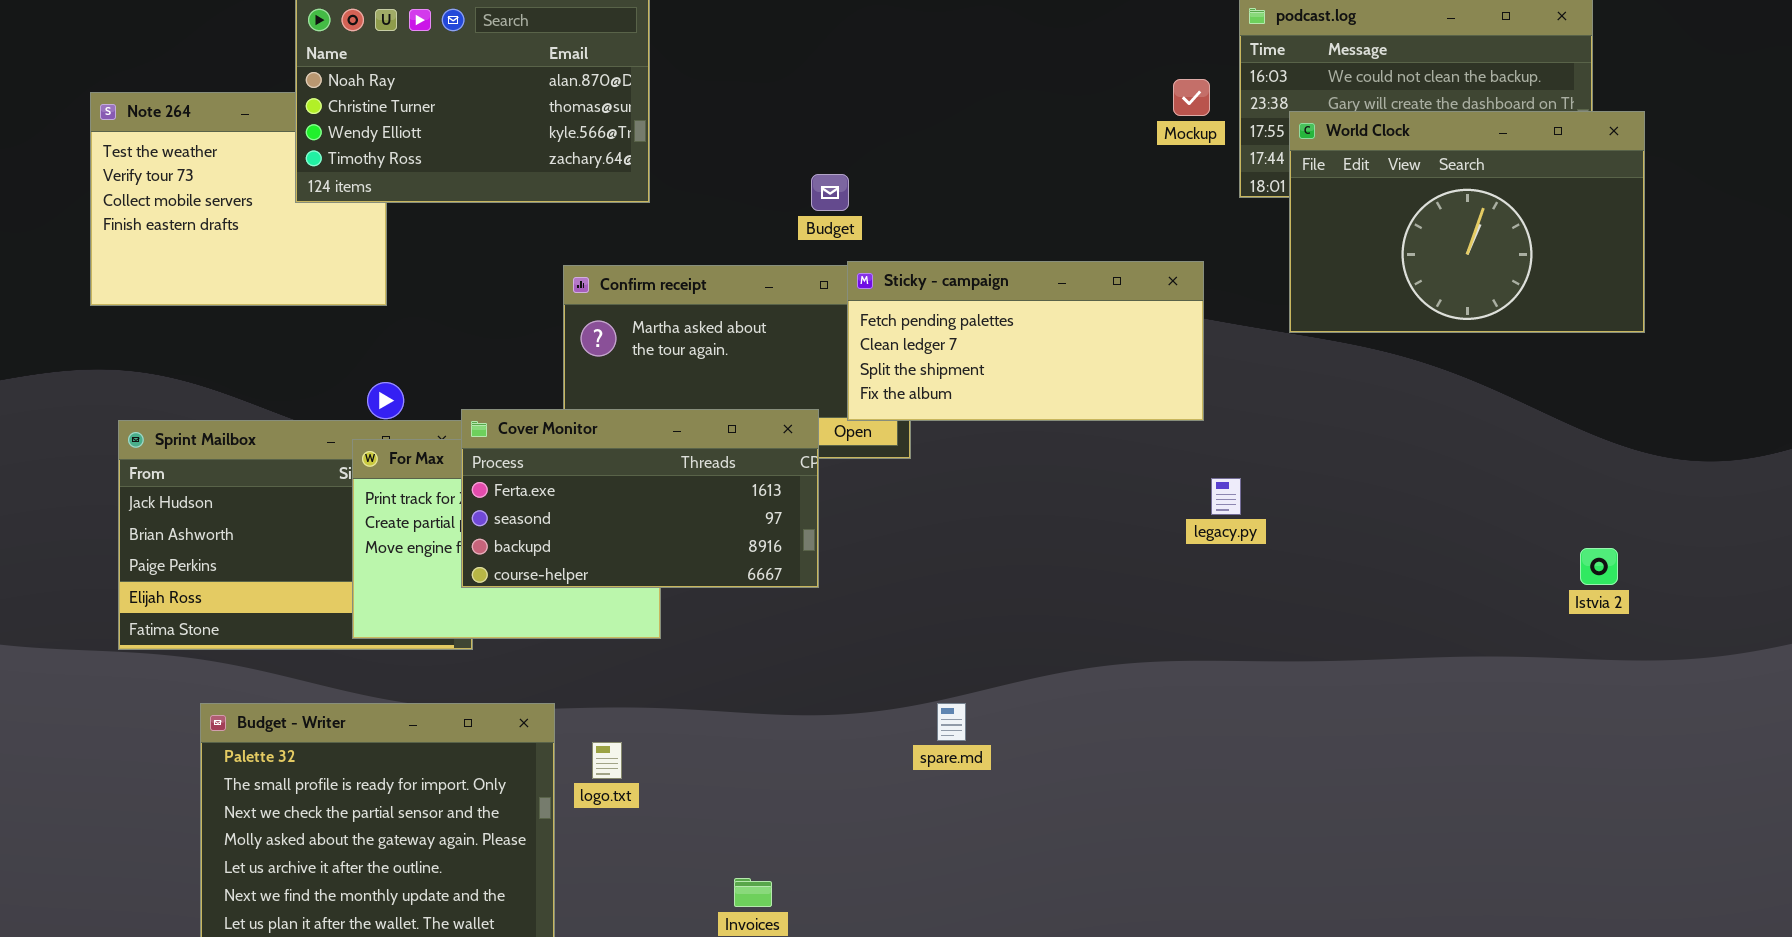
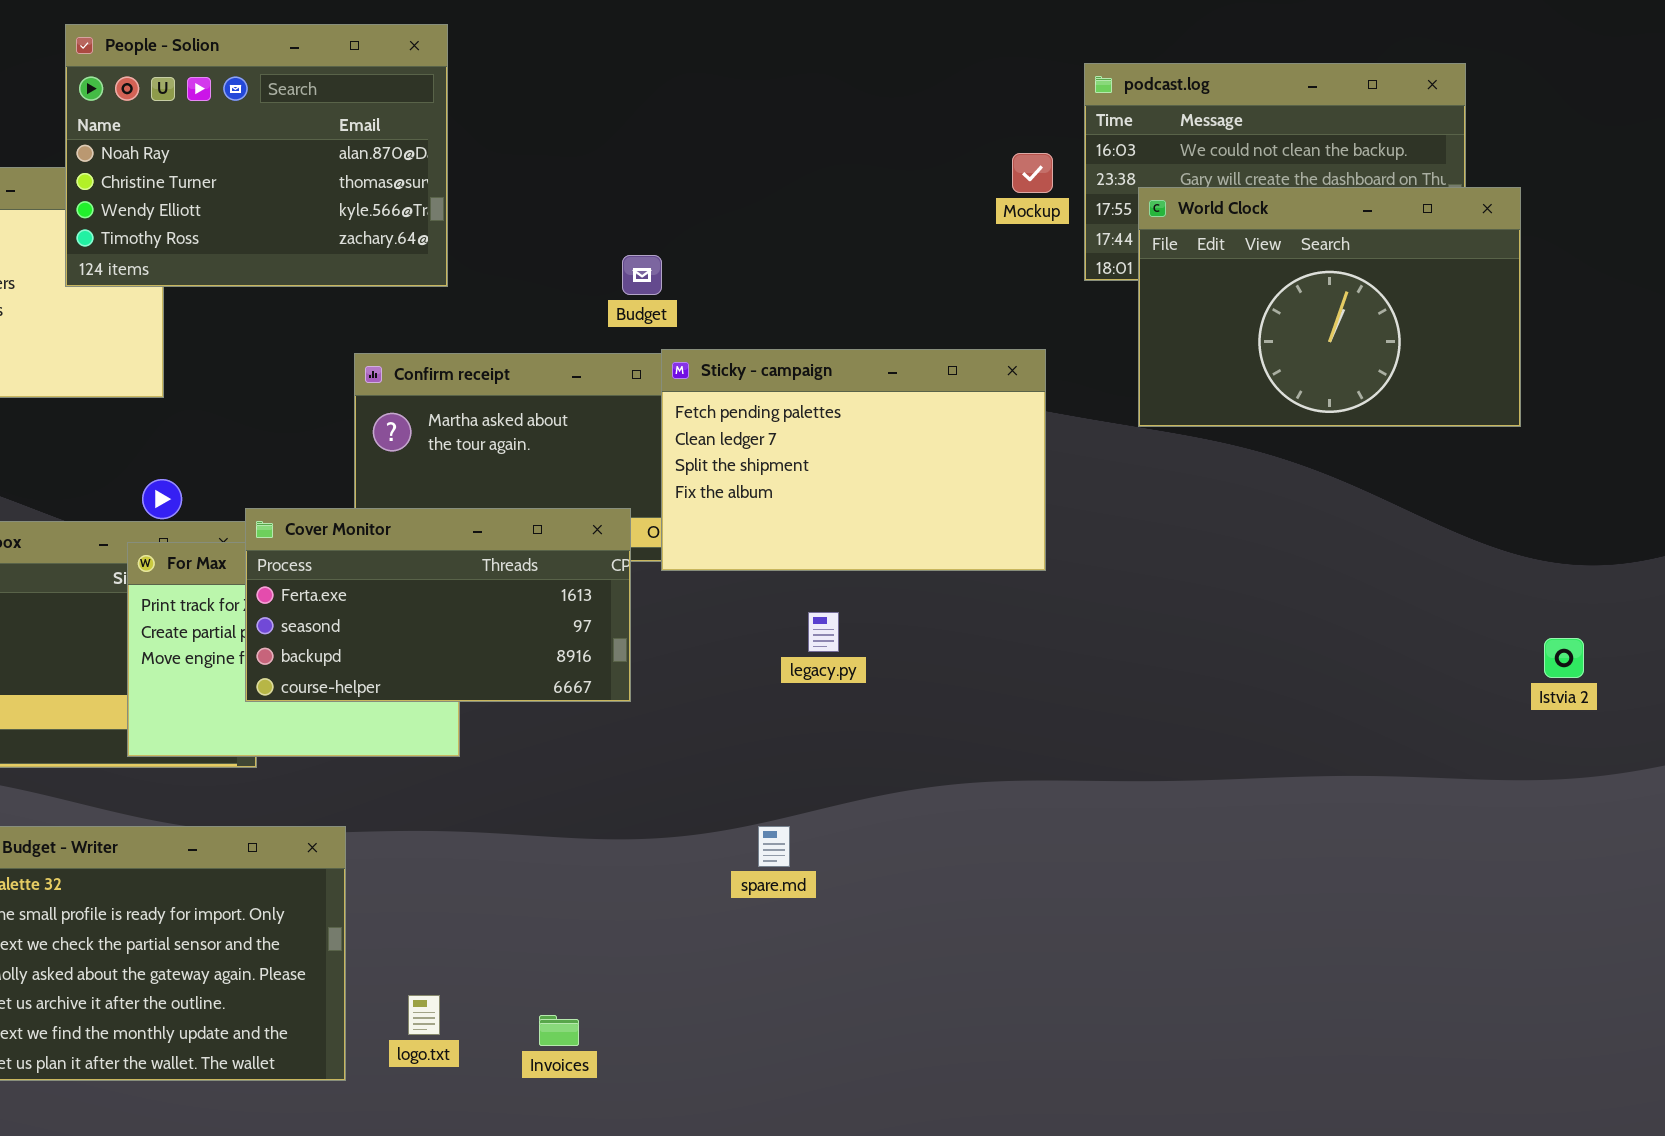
Sticky - campaign: [847,261,1204,421] -> [661,349,1046,571], resized
legacy.py: [1211,478,1241,515] -> [808,612,839,652], moved
Istvia 2: [1580,548,1618,585] -> [1544,638,1584,678], moved
logo.txt: [592,742,622,779] -> [408,995,440,1035], moved

